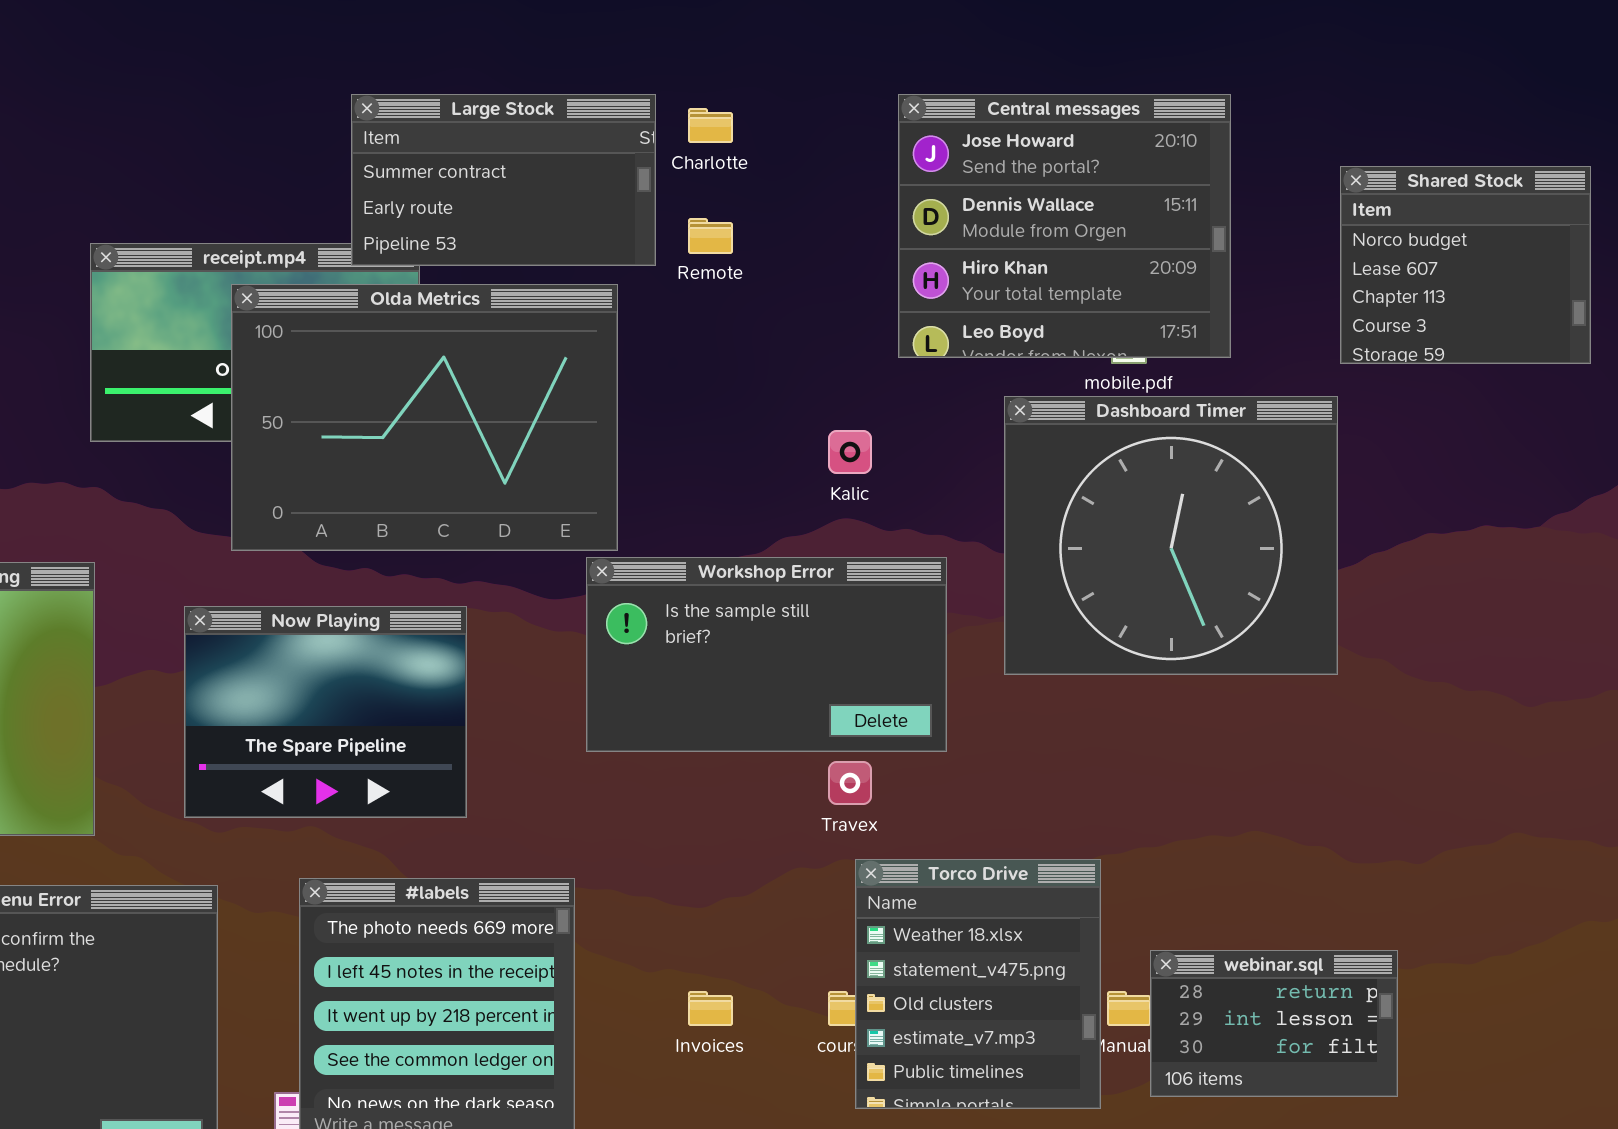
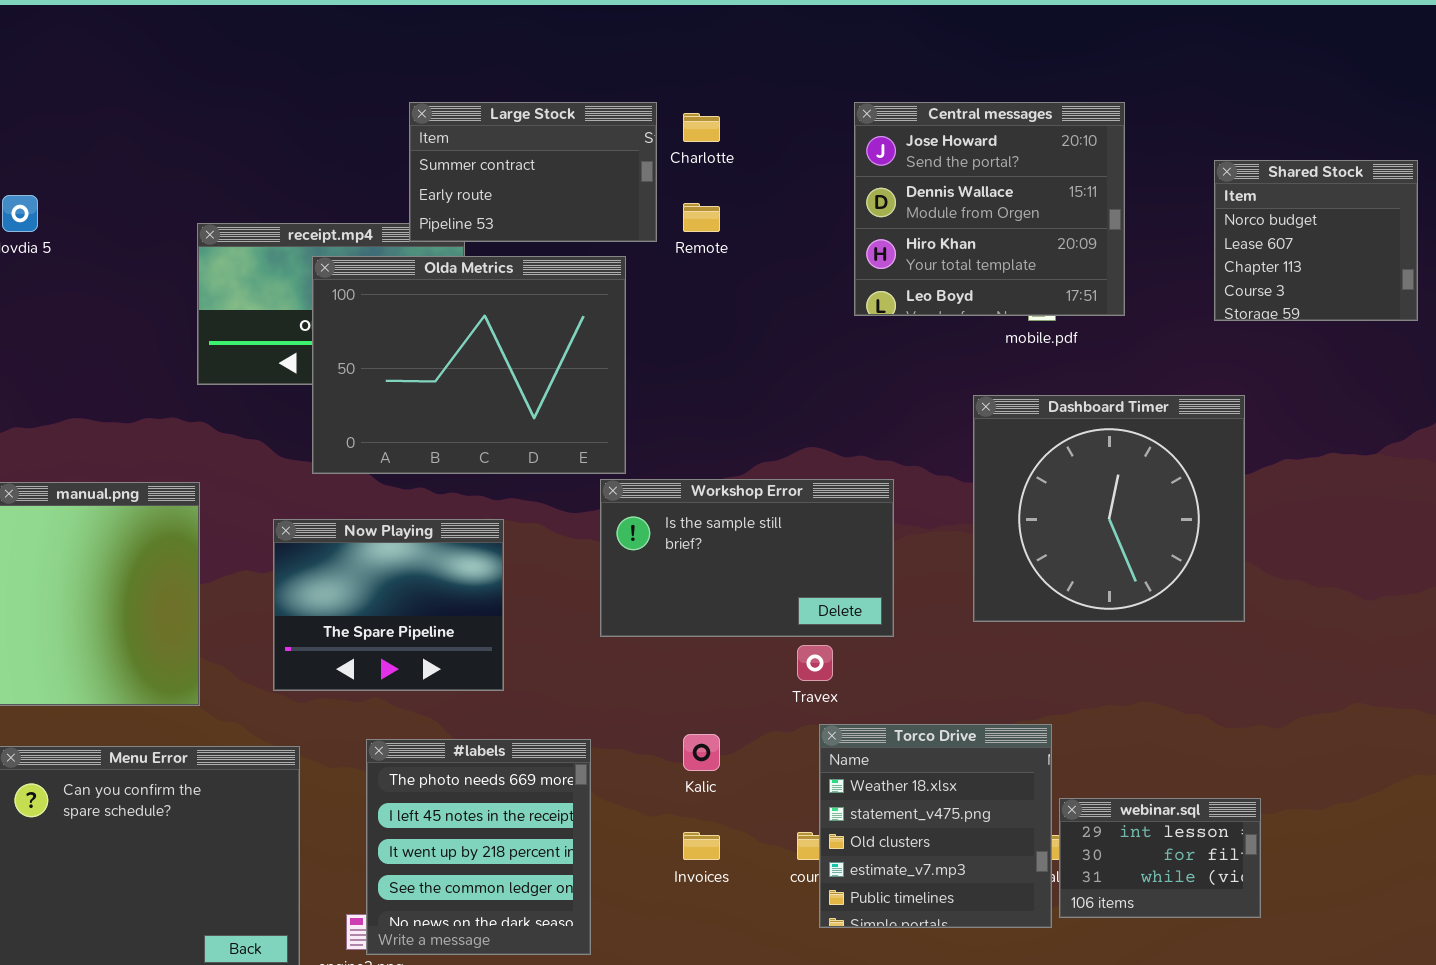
Dashboard Timer: [1004,396,1338,675] -> [973,395,1245,622], moved
Kalic: [828,430,872,474] -> [683,734,720,771], moved
Torco Drive: [855,859,1101,1109] -> [819,724,1052,928], resized
webinar.sql: [1150,950,1398,1097] -> [1059,798,1261,918], scrolled down 1 row

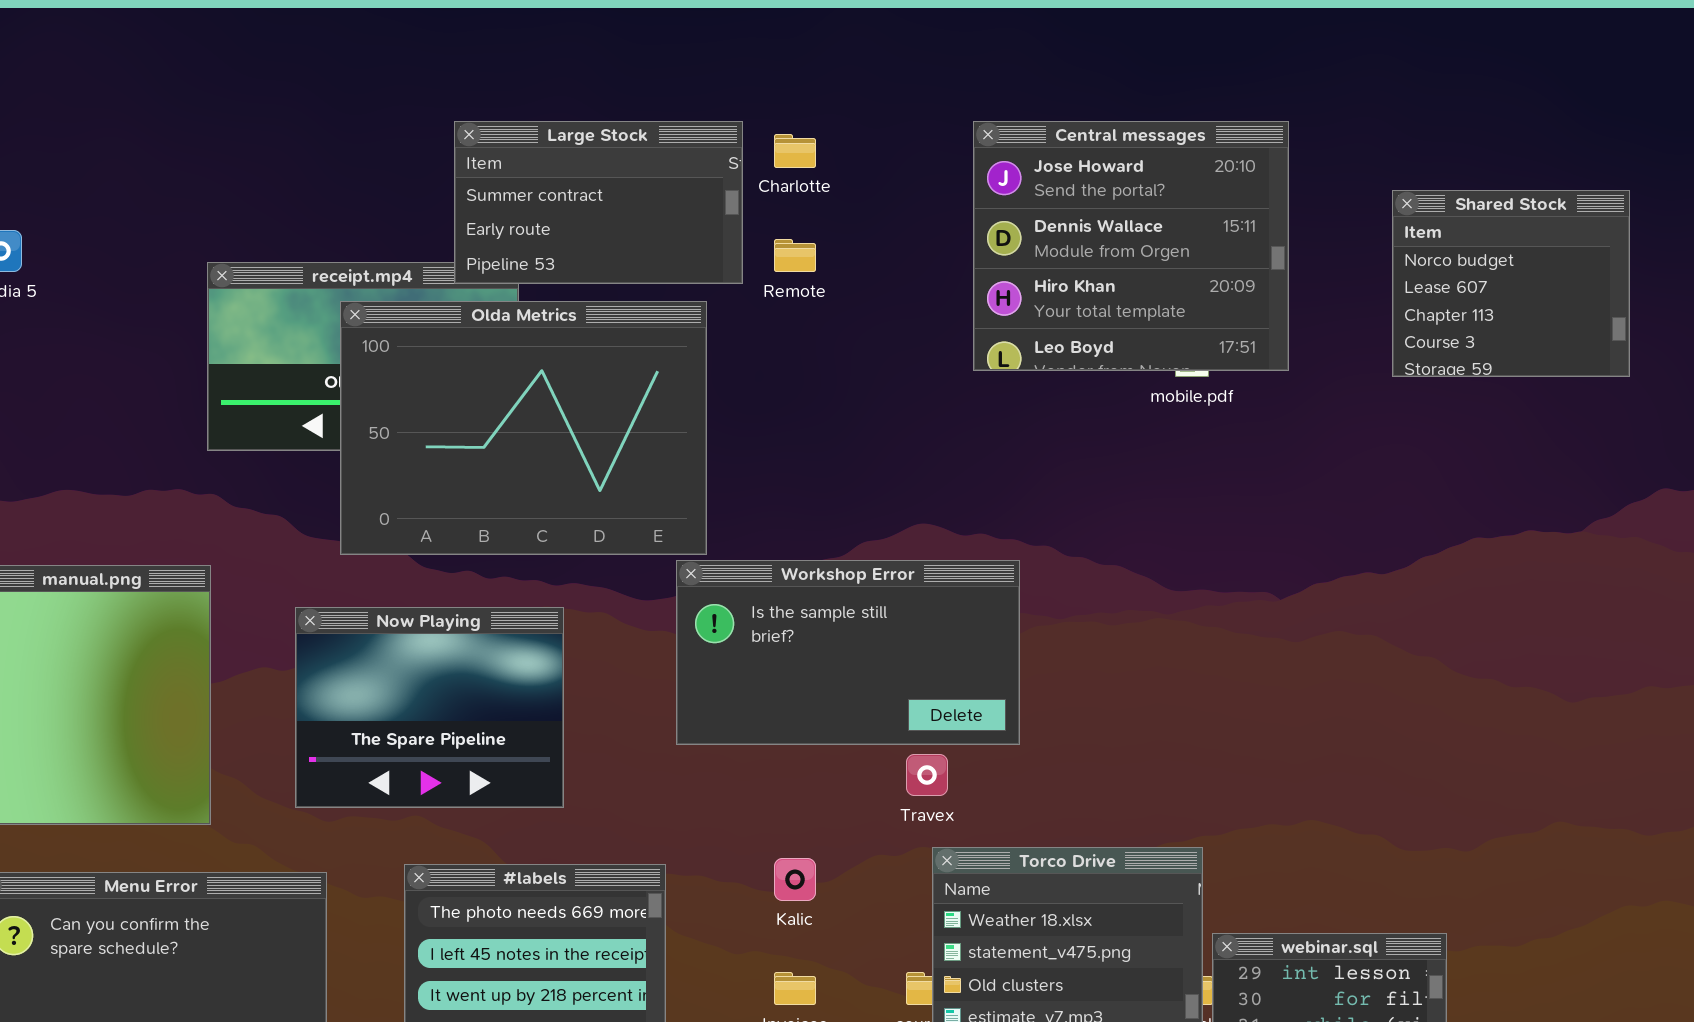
Dashboard Timer: [973,395,1245,622] -> none, closed

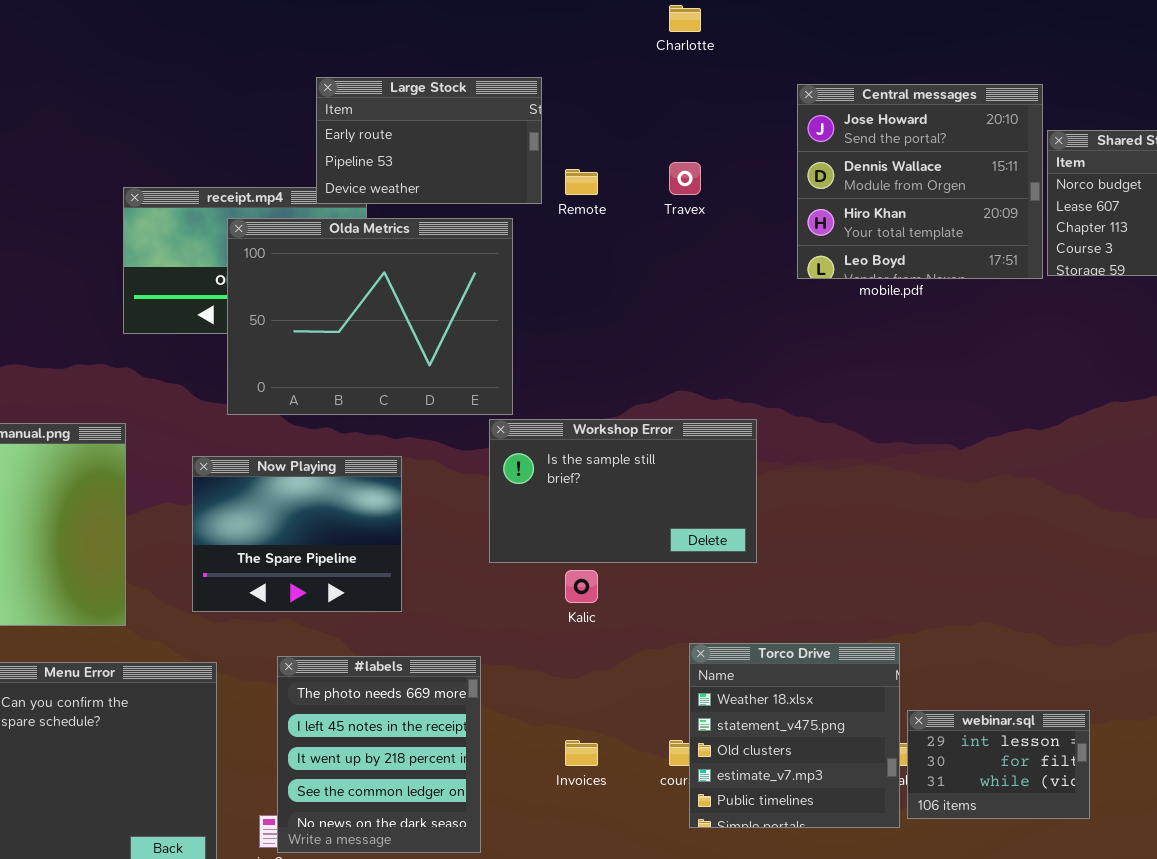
Large Stock: [454,121,743,284] -> [316,77,542,204], scrolled down 1 row
Central messages: [973,121,1289,371] -> [797,84,1043,279], moved
Charlotte: [774,134,816,168] -> [669,5,701,32], moved
Travex: [906,754,948,796] -> [669,162,701,195], moved
Kalic: [774,858,816,901] -> [565,570,598,603], moved

